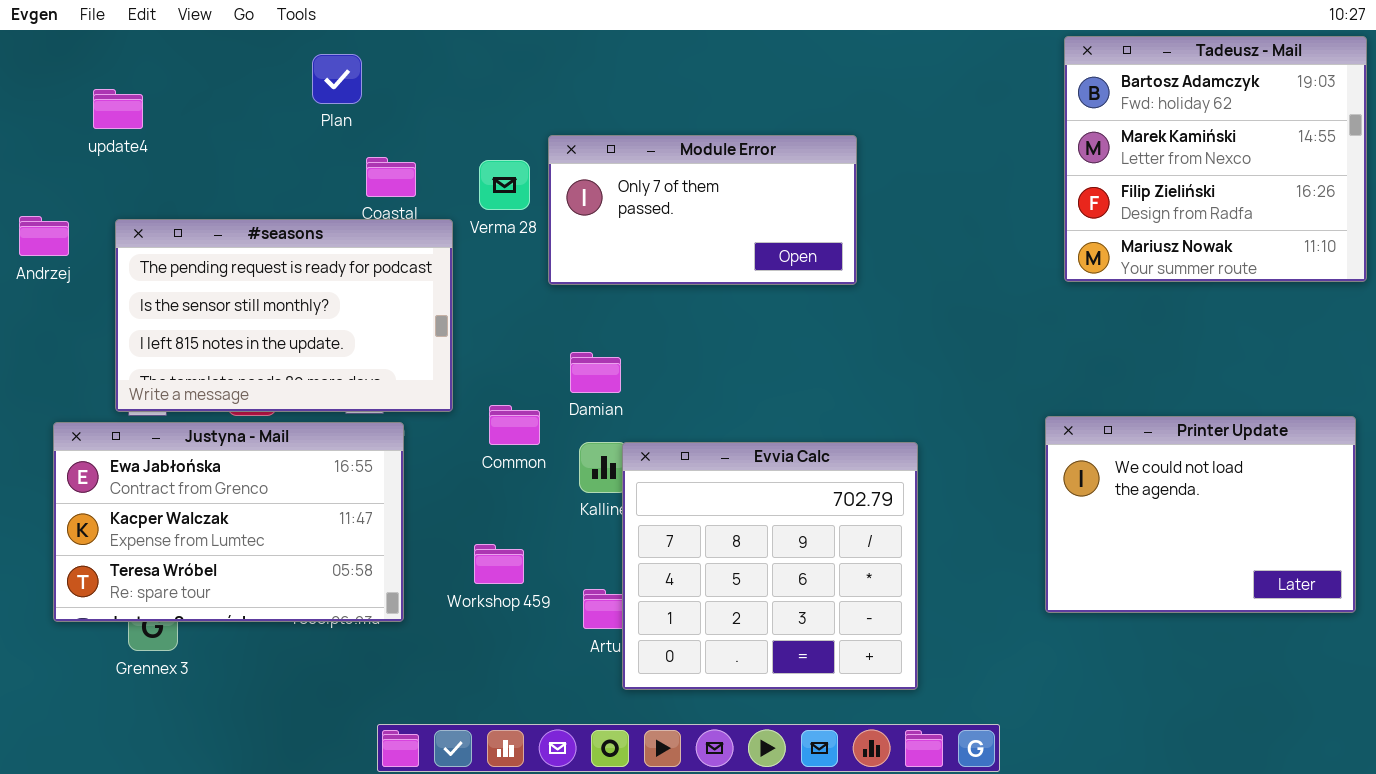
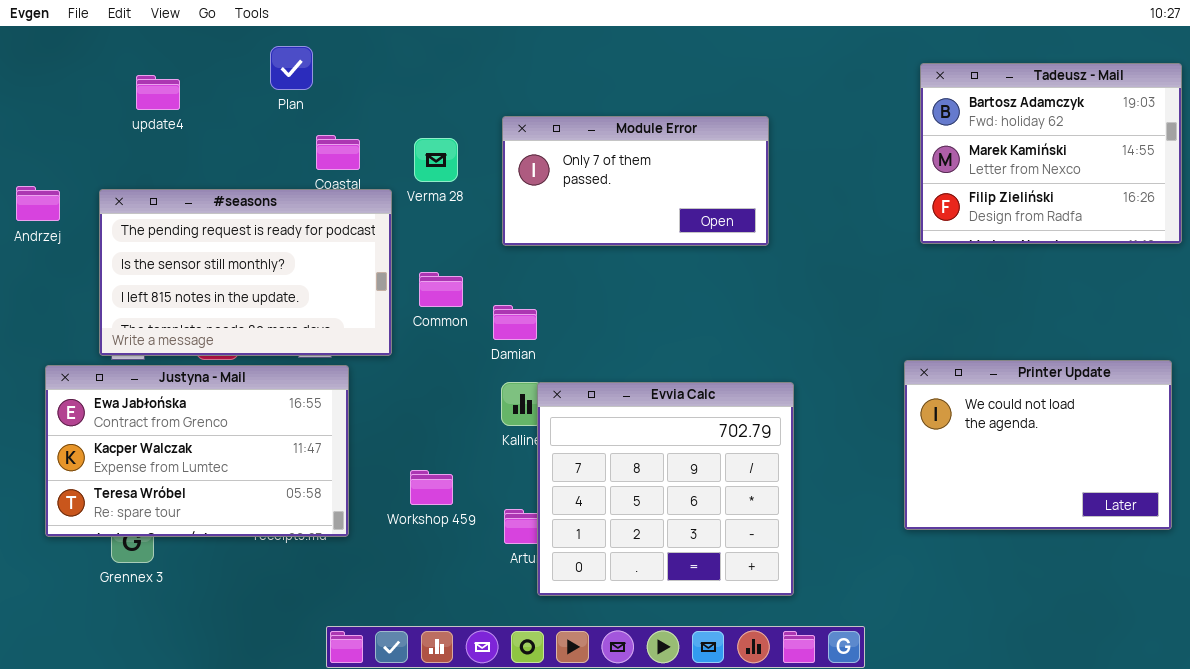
Tadeusz - Mail: [1064,36,1367,282] -> [920,63,1182,244], resized
update4: [93,89,143,129] -> [136,75,180,110], moved
Module Error: [548,135,857,285] -> [502,116,769,246], moved
Common: [489,405,540,445] -> [419,272,463,307], moved

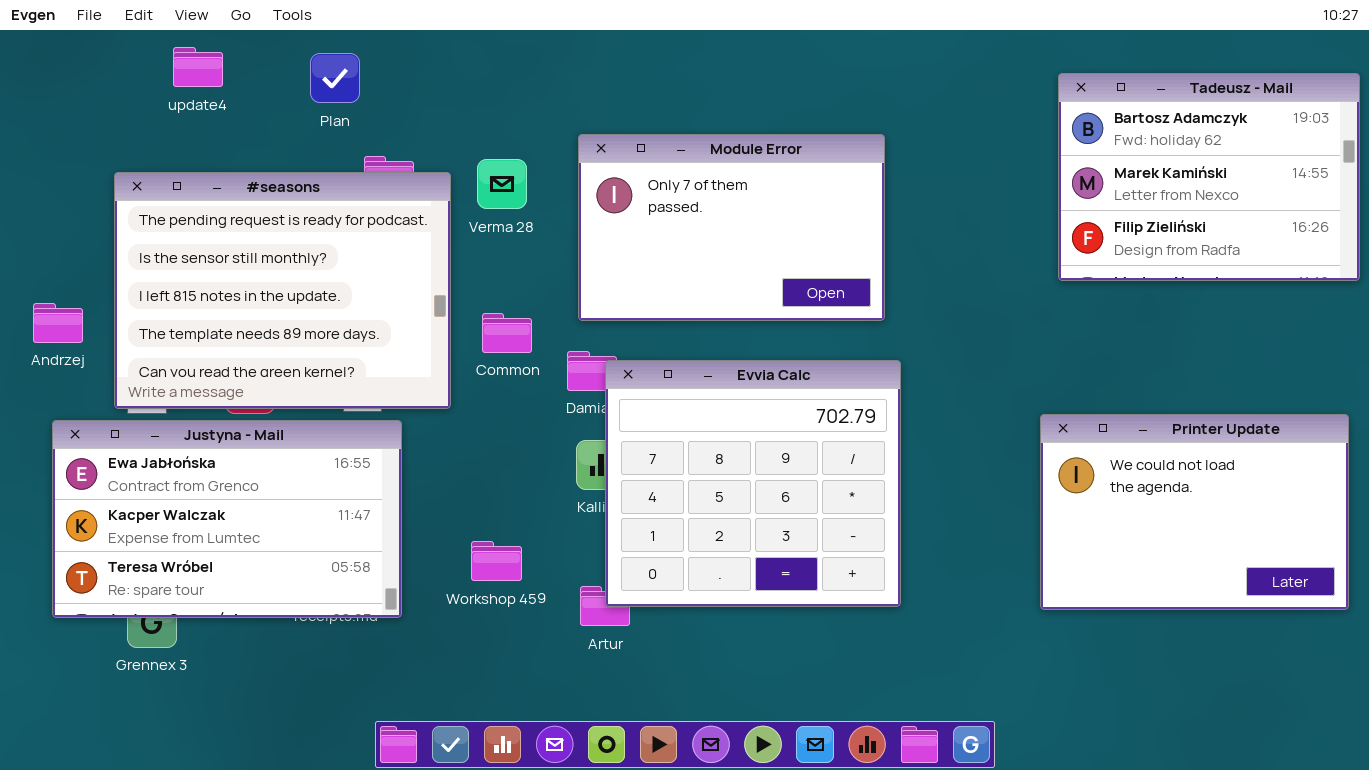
update4: [136,75,180,110] -> [173,47,223,87], moved
Module Error: [502,116,769,246] -> [578,134,885,321], resized
Andrzej: [16,186,60,221] -> [33,303,83,343], moved
#seasons: [99,189,392,356] -> [114,172,451,409], resized
Evvia Calc: [537,382,794,596] -> [605,360,901,607], moved

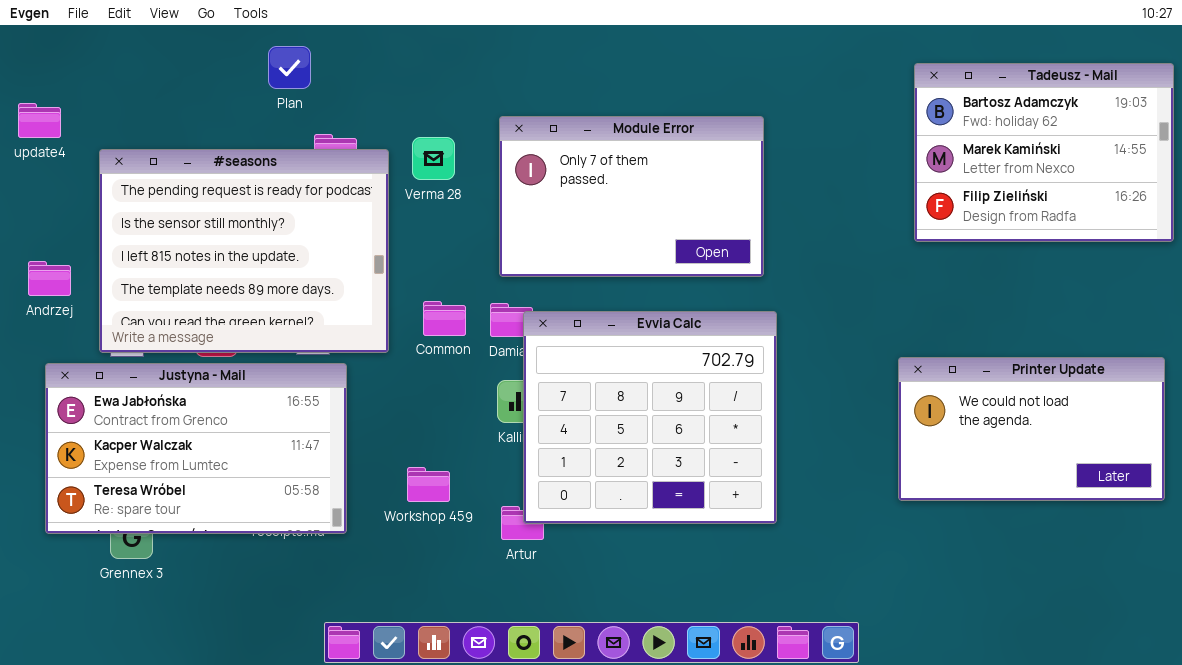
update4: [173,47,223,87] -> [18,103,61,138], moved
Common: [482,313,532,353] -> [423,301,466,336], moved
Printer Update: [1040,414,1349,610] -> [898,357,1165,501], resized

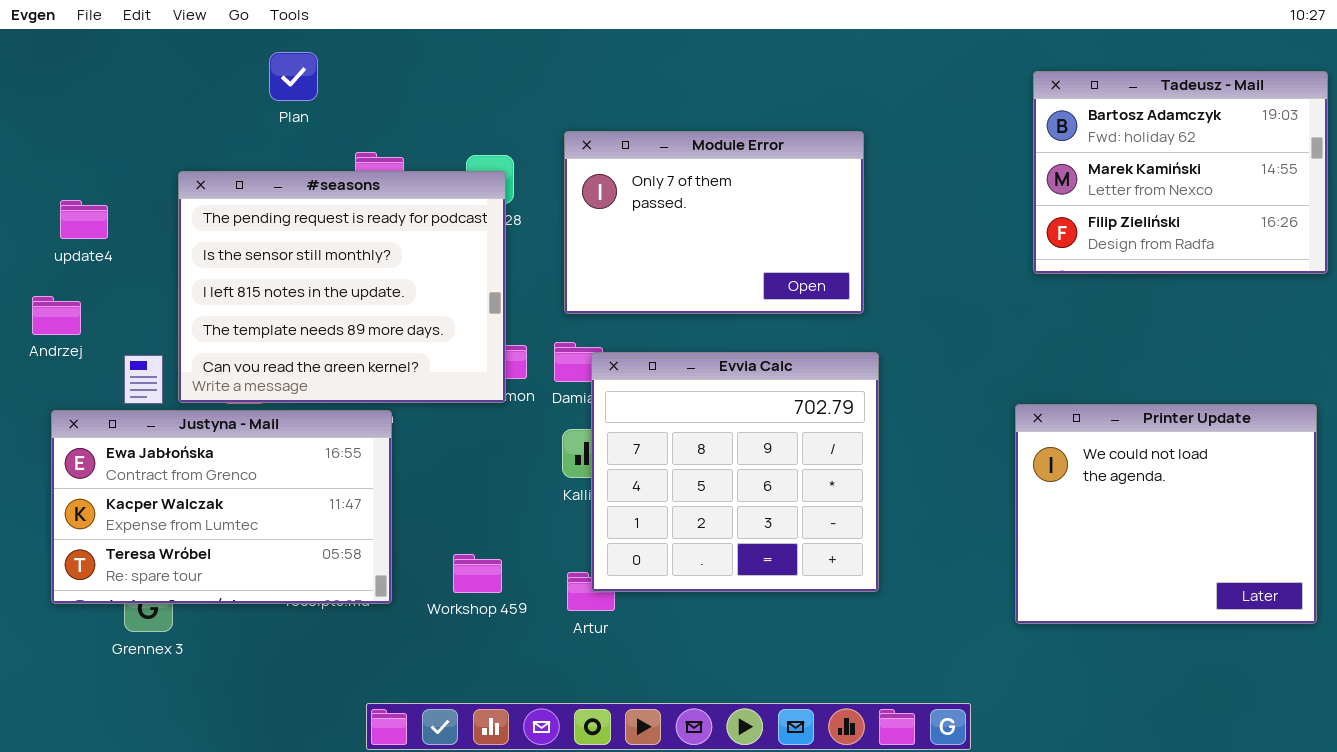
Plan: [268,46,311,89] -> [269,52,318,101], moved
update4: [18,103,61,138] -> [60,200,108,239], moved
#seasons: [99,149,389,353] -> [178,171,506,403], moved
Printer Update: [898,357,1165,501] -> [1015,404,1317,624], resized
Workshop 459: [407,467,450,502] -> [453,554,502,593], moved

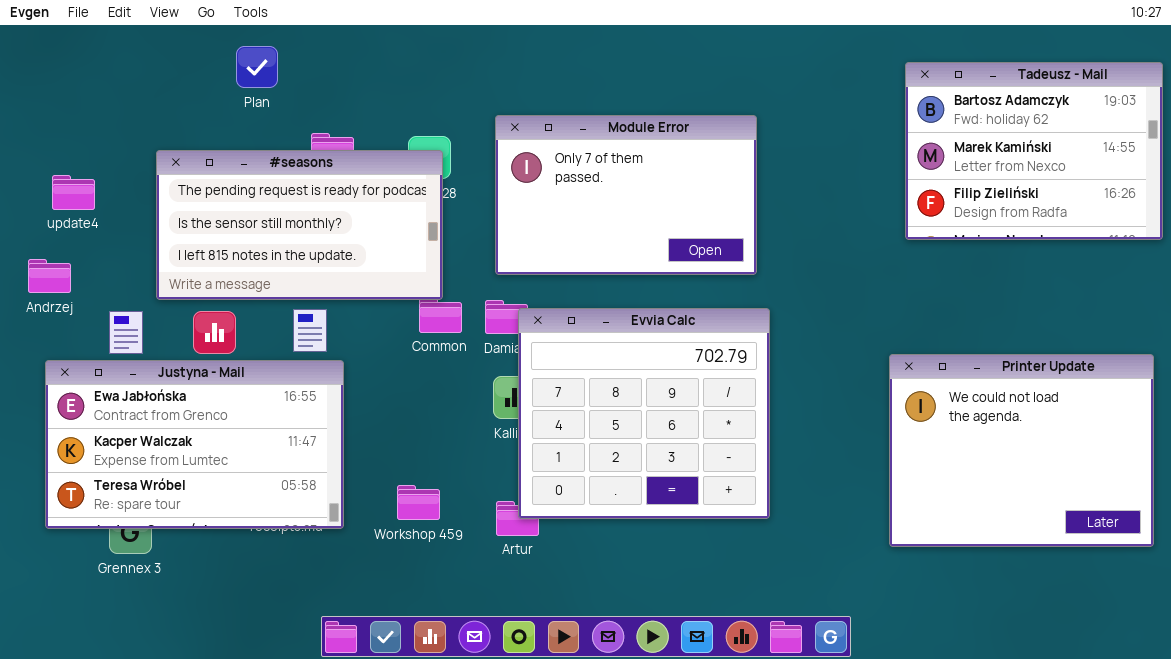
#seasons: [178,171,506,403] -> [156,150,443,300], resized

